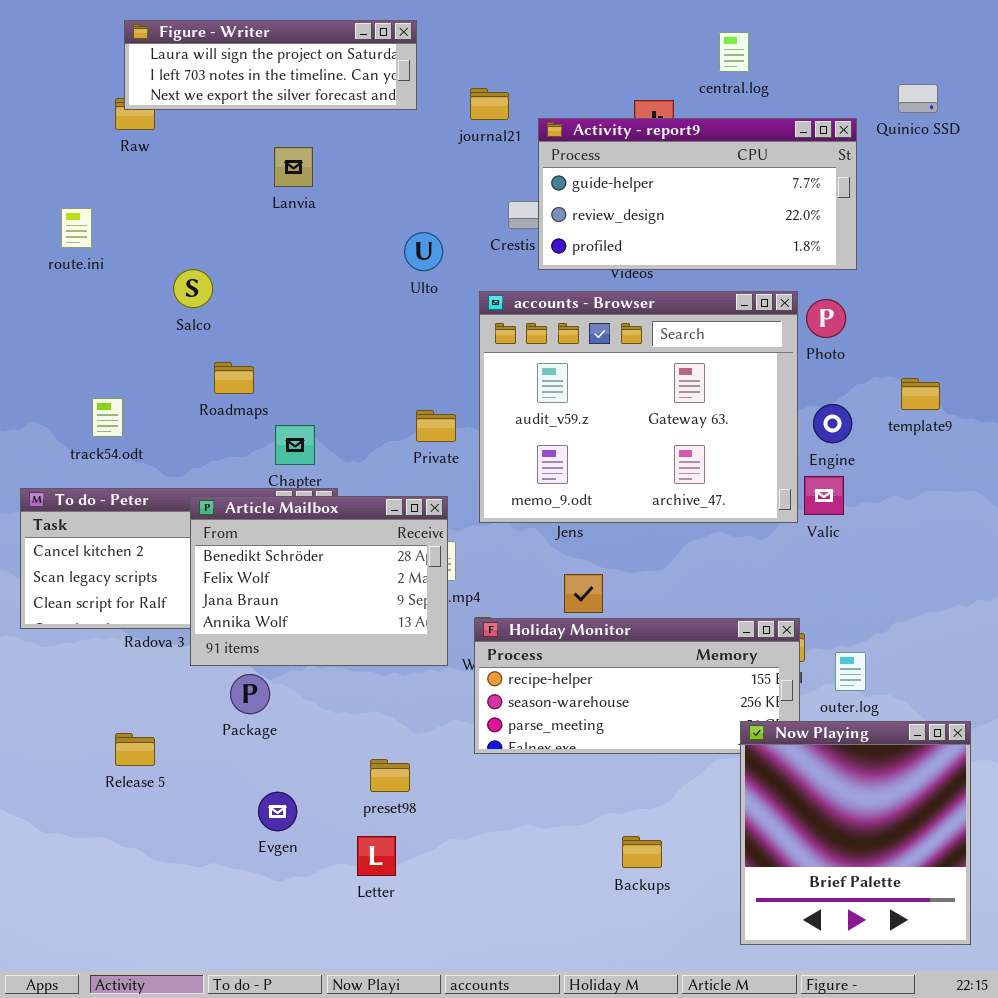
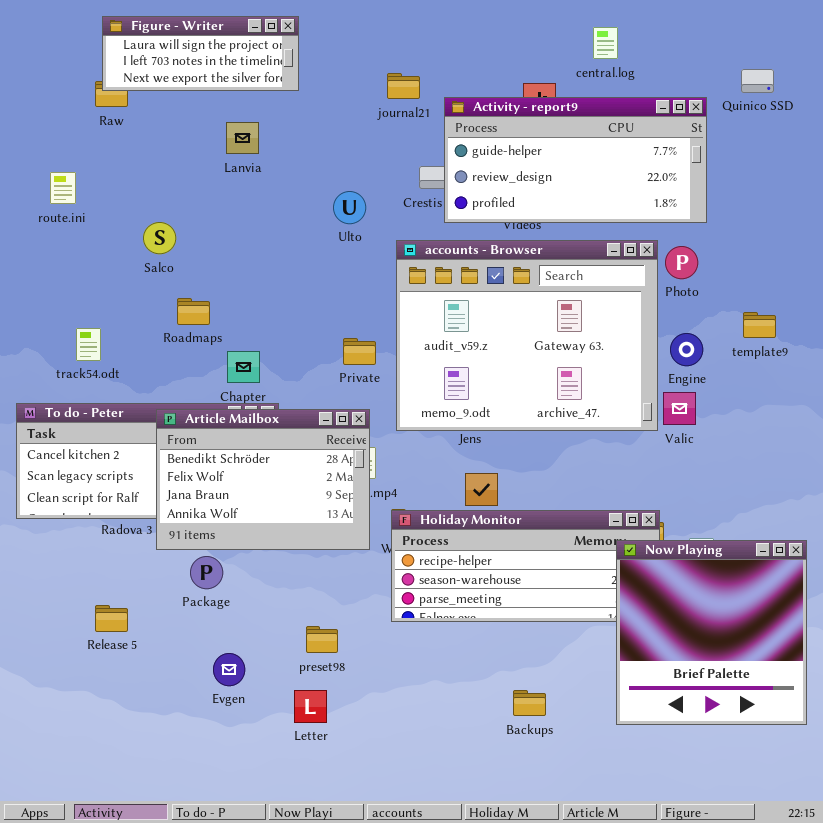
Figure - Writer: [124,20,417,110] -> [102,16,299,91], resized
Now Playing: [740,721,971,945] -> [616,540,807,725], moved

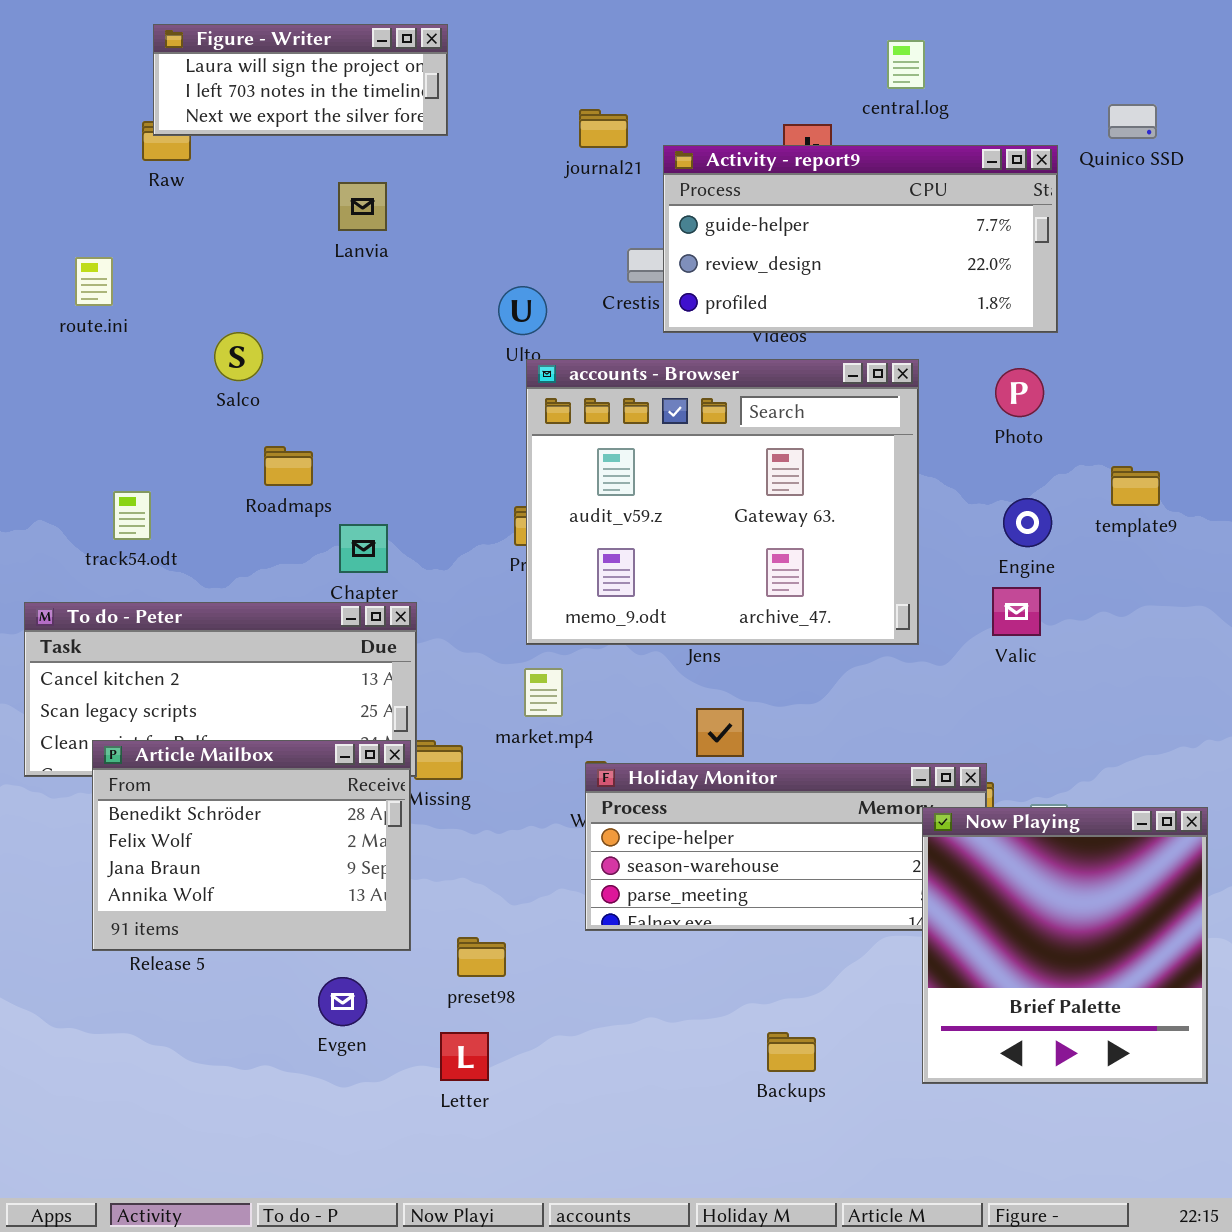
accounts - Browser: [396,240,658,431] -> [526,359,919,645], moved
Article Mailbox: [156,409,370,550] -> [92,740,411,951], moved

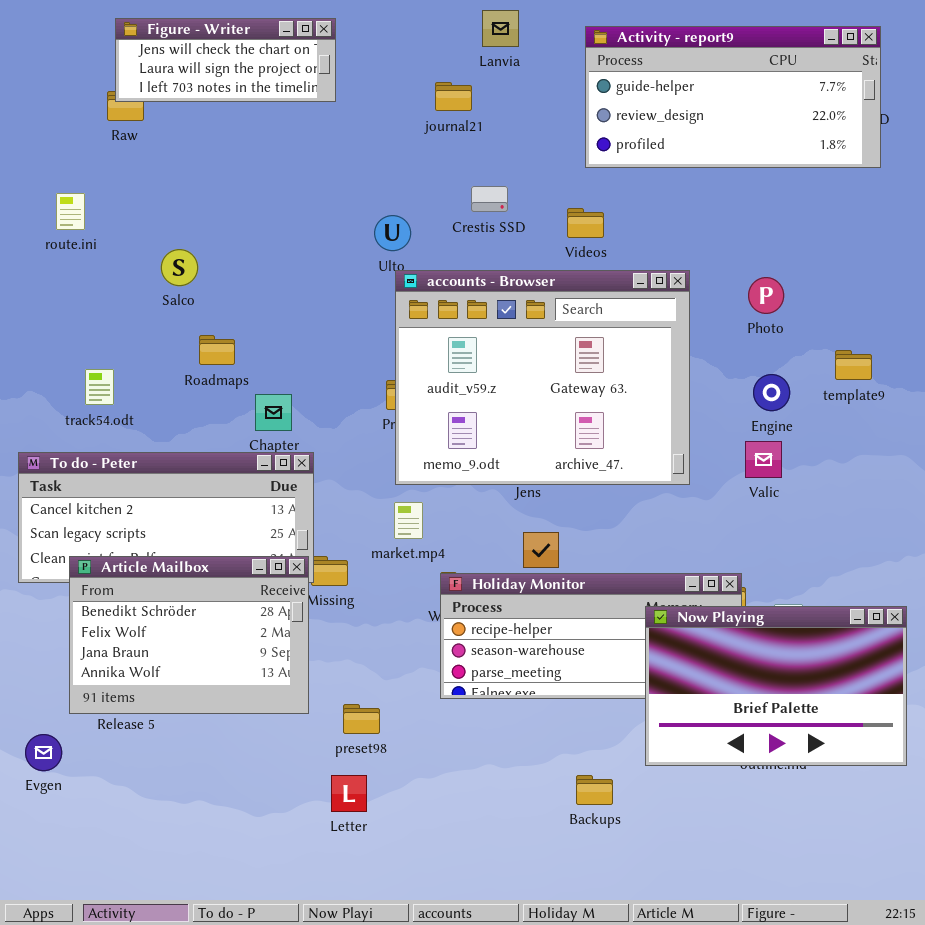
Figure - Writer: [153,24,448,136] -> [115,18,336,102], scrolled up 1 row
Activity - report9: [663,145,1058,333] -> [585,26,881,168], moved
Lanvia: [338,182,387,231] -> [482,10,519,47], moved
Now Playing: [922,807,1208,1084] -> [645,606,907,766], resized
Evgen: [318,977,367,1026] -> [25,734,62,771], moved

